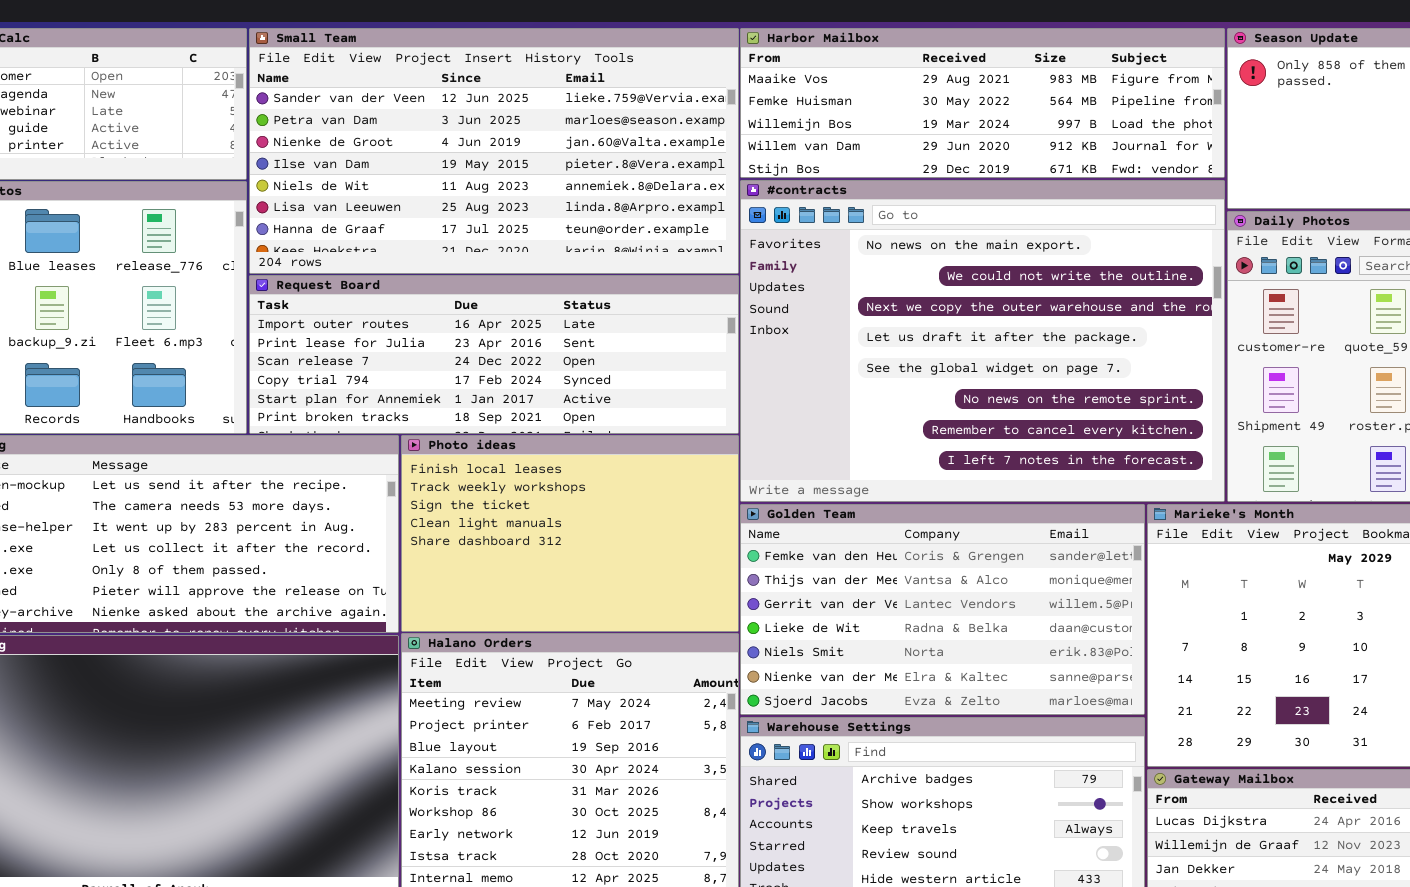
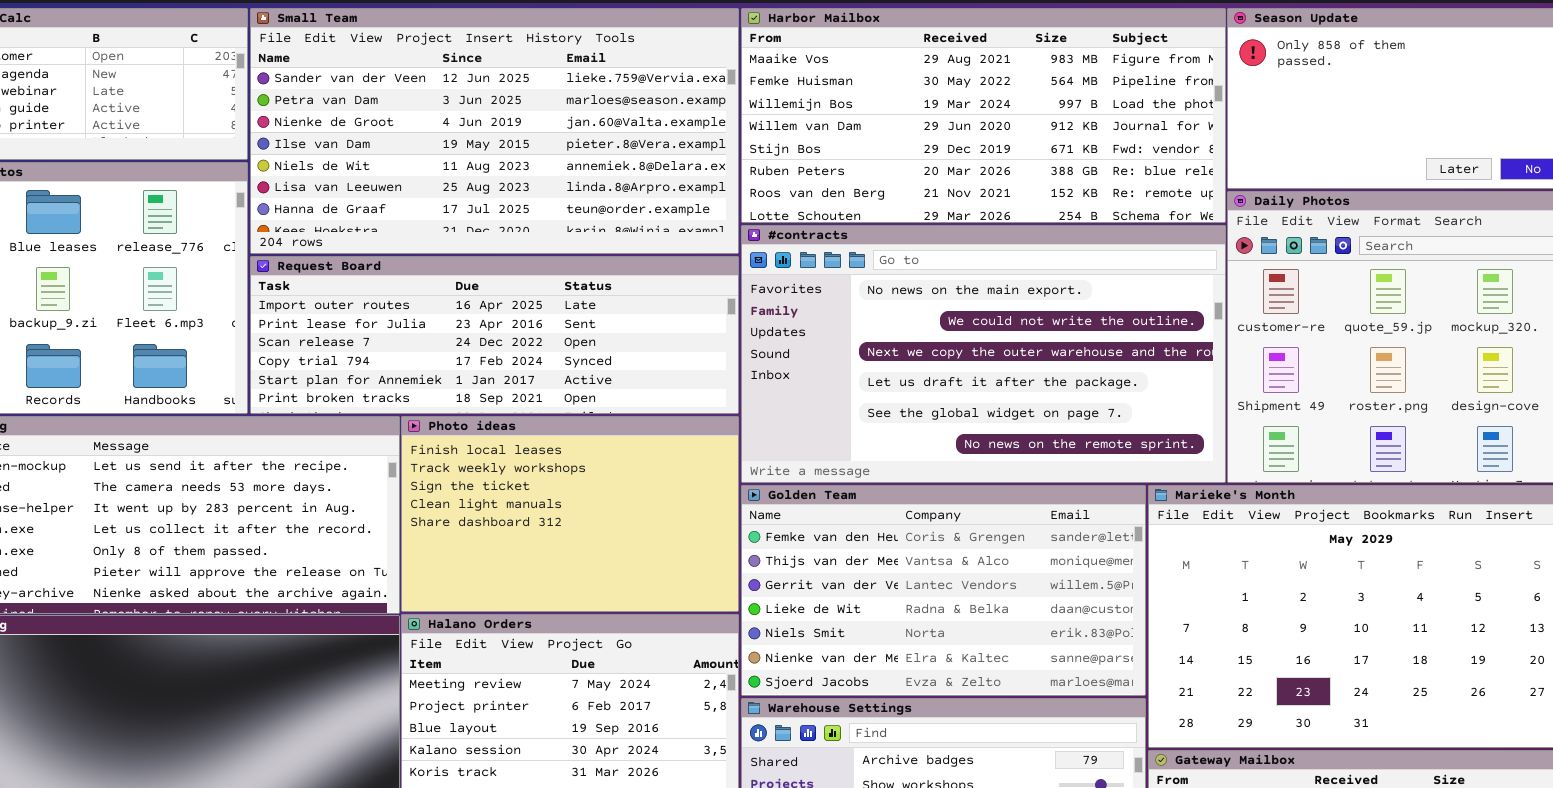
Harbor Mailbox: [740,28,1225,178] -> [741,8,1226,223], resized
#contracts: [740,180,1225,502] -> [741,225,1226,483], resized

